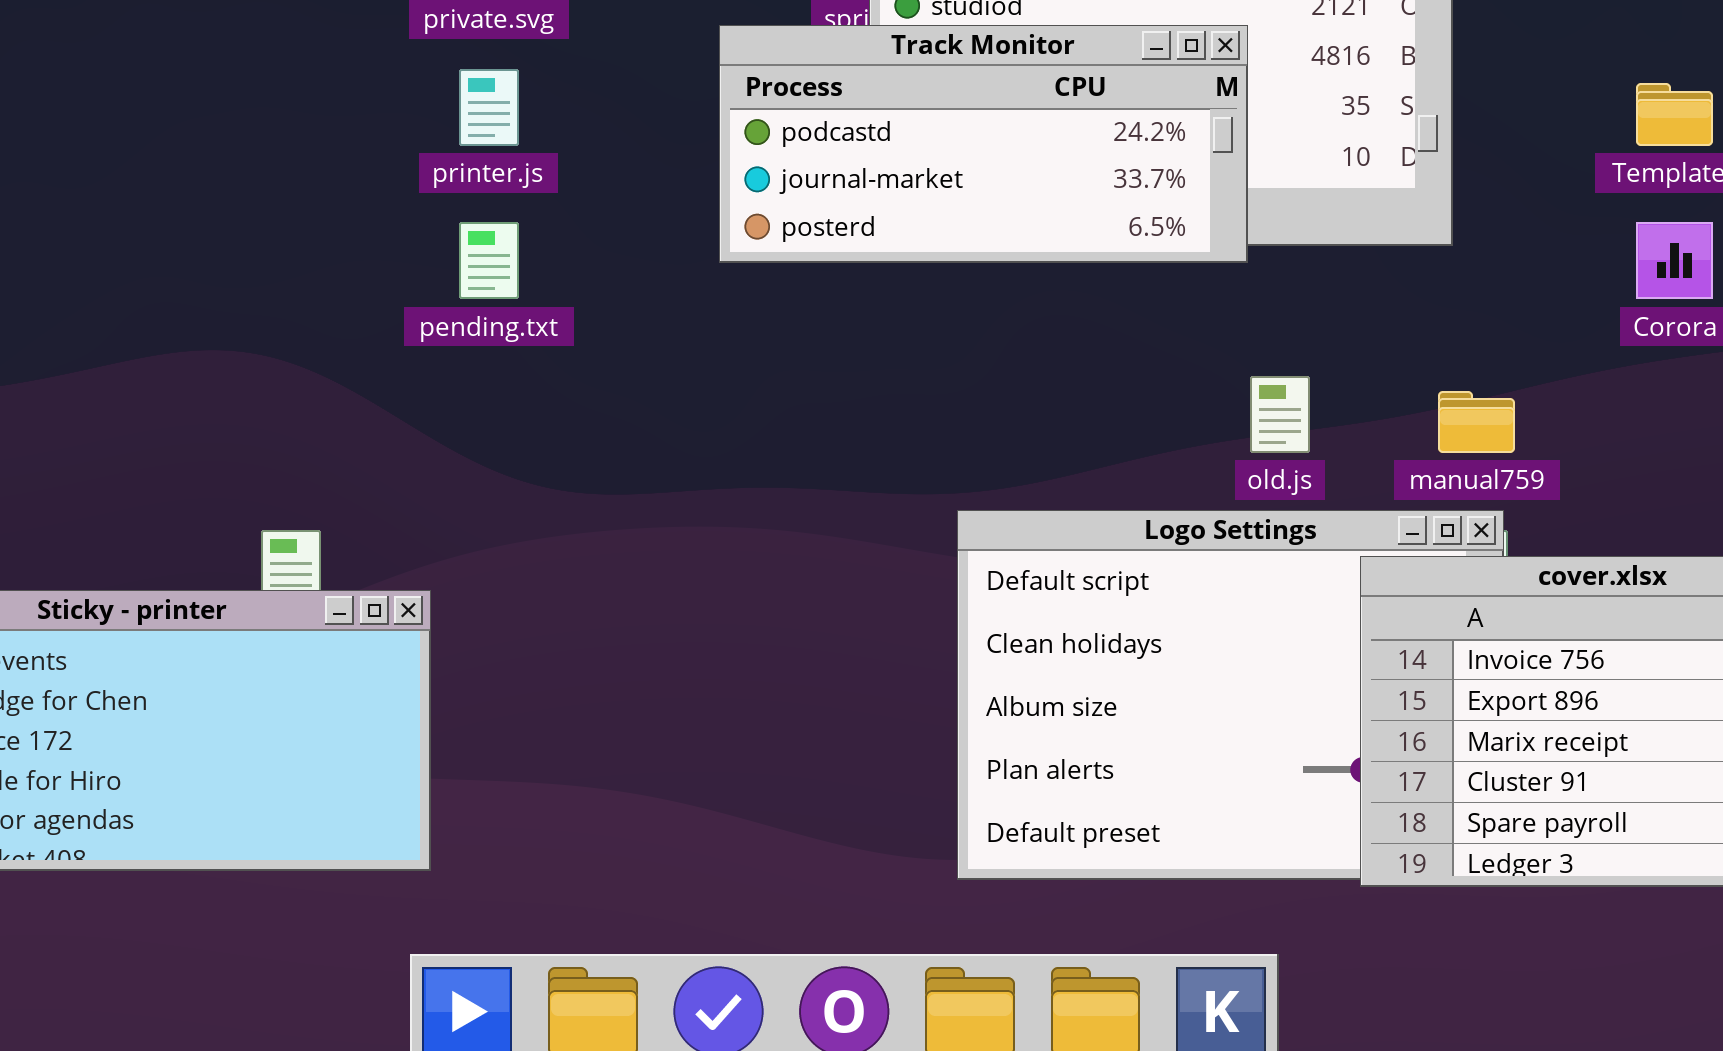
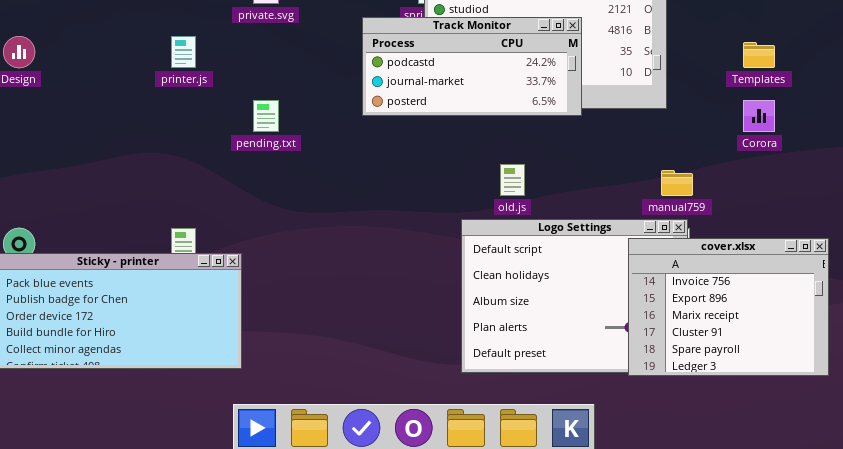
printer.js: [459,69,519,146] -> [171,36,196,68], moved
old.js: [1250,376,1310,453] -> [500,164,525,196], moved

